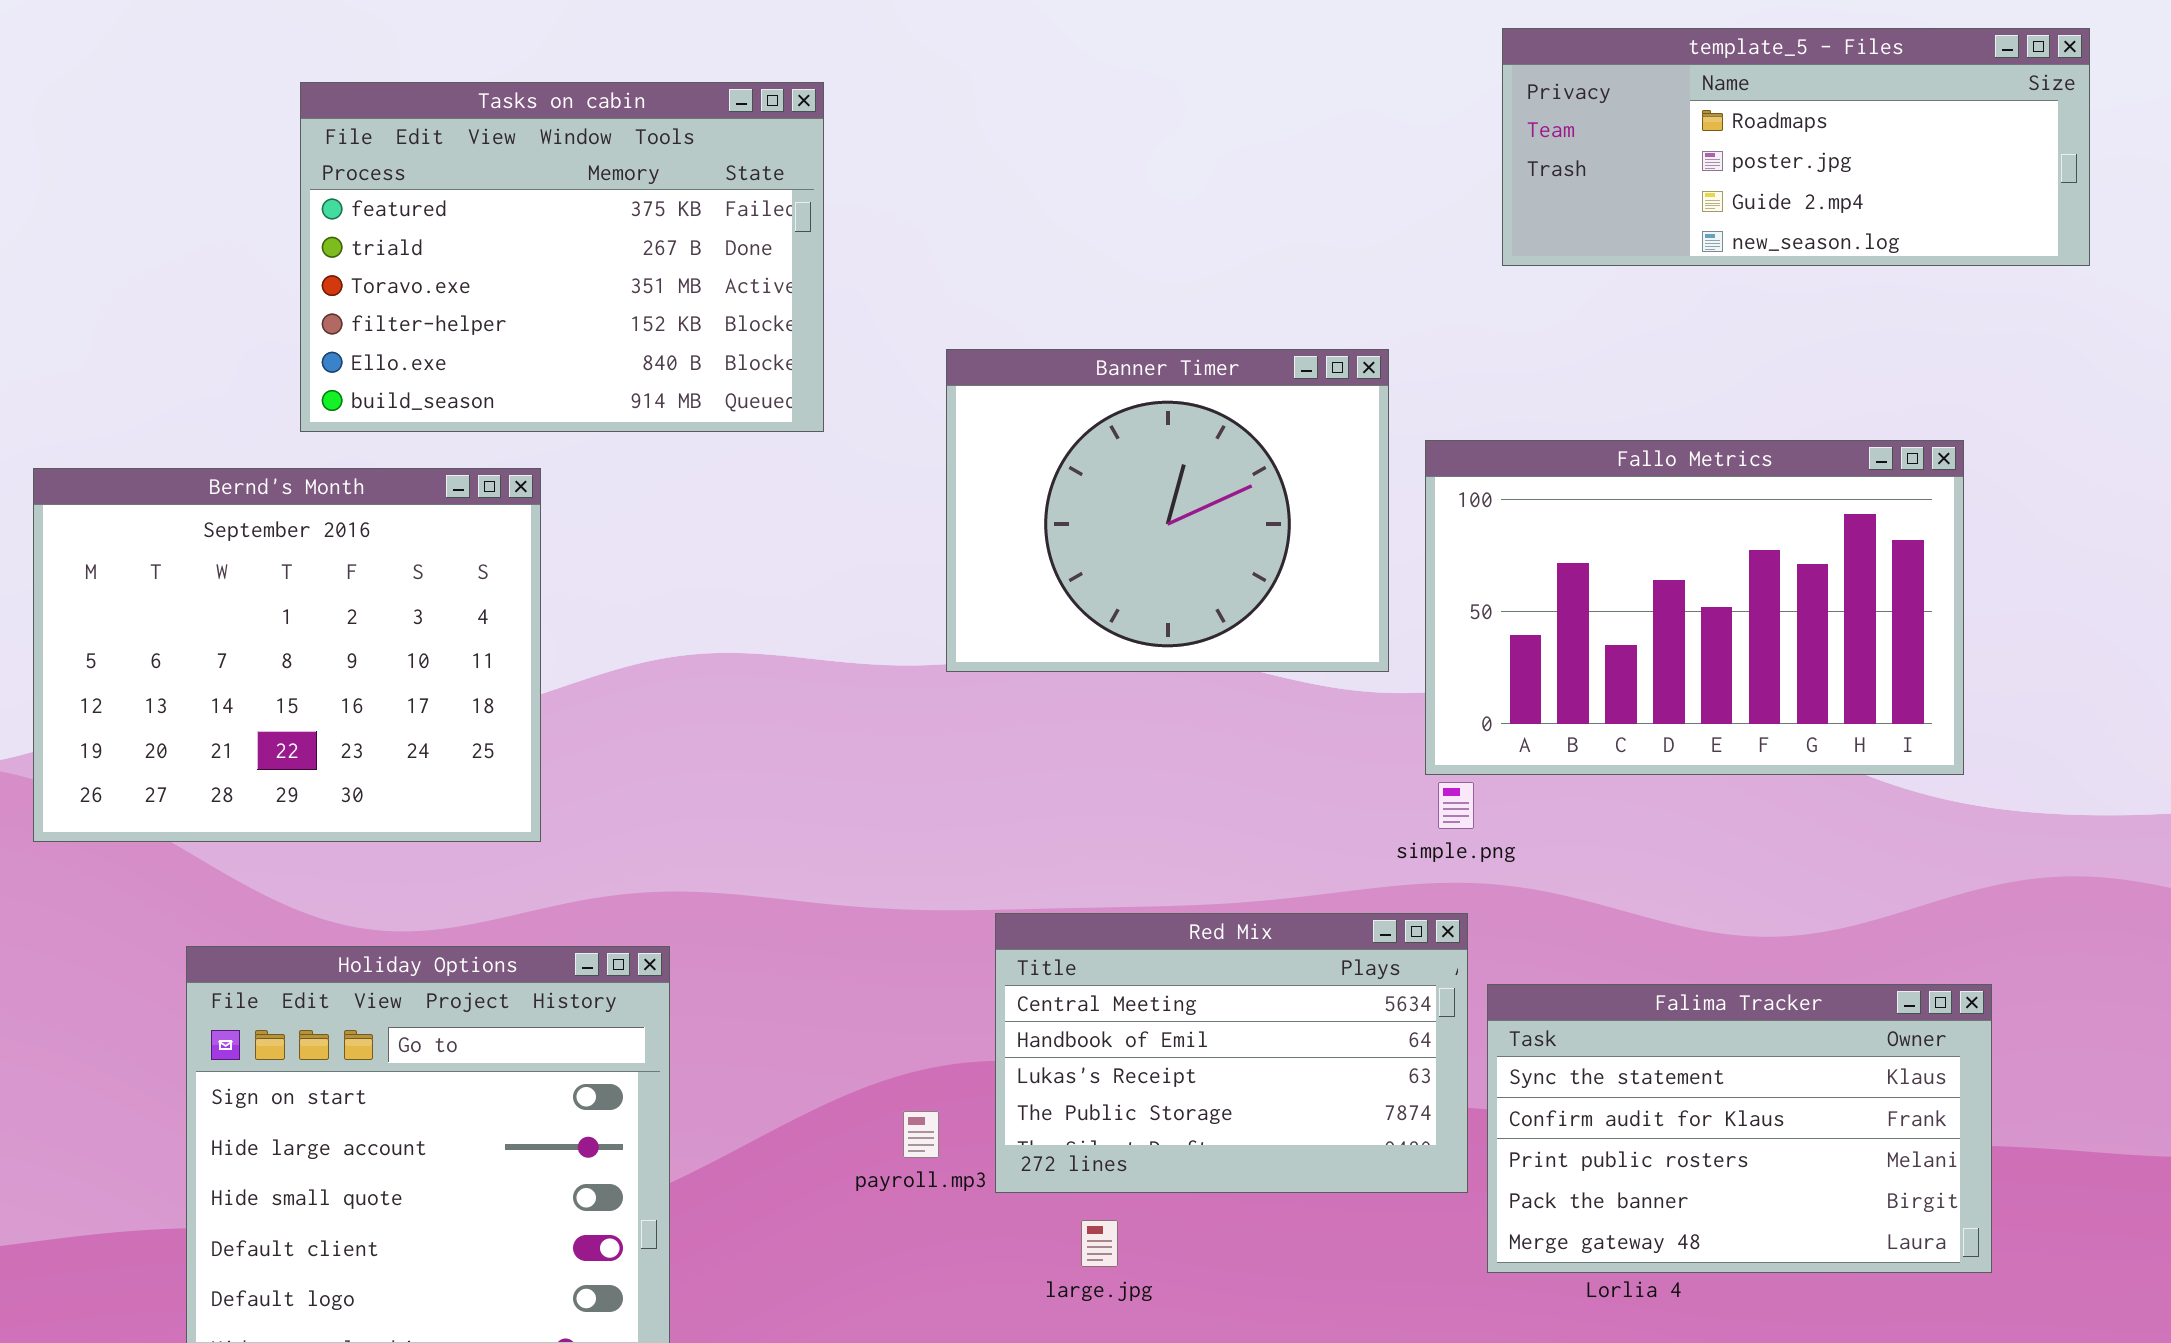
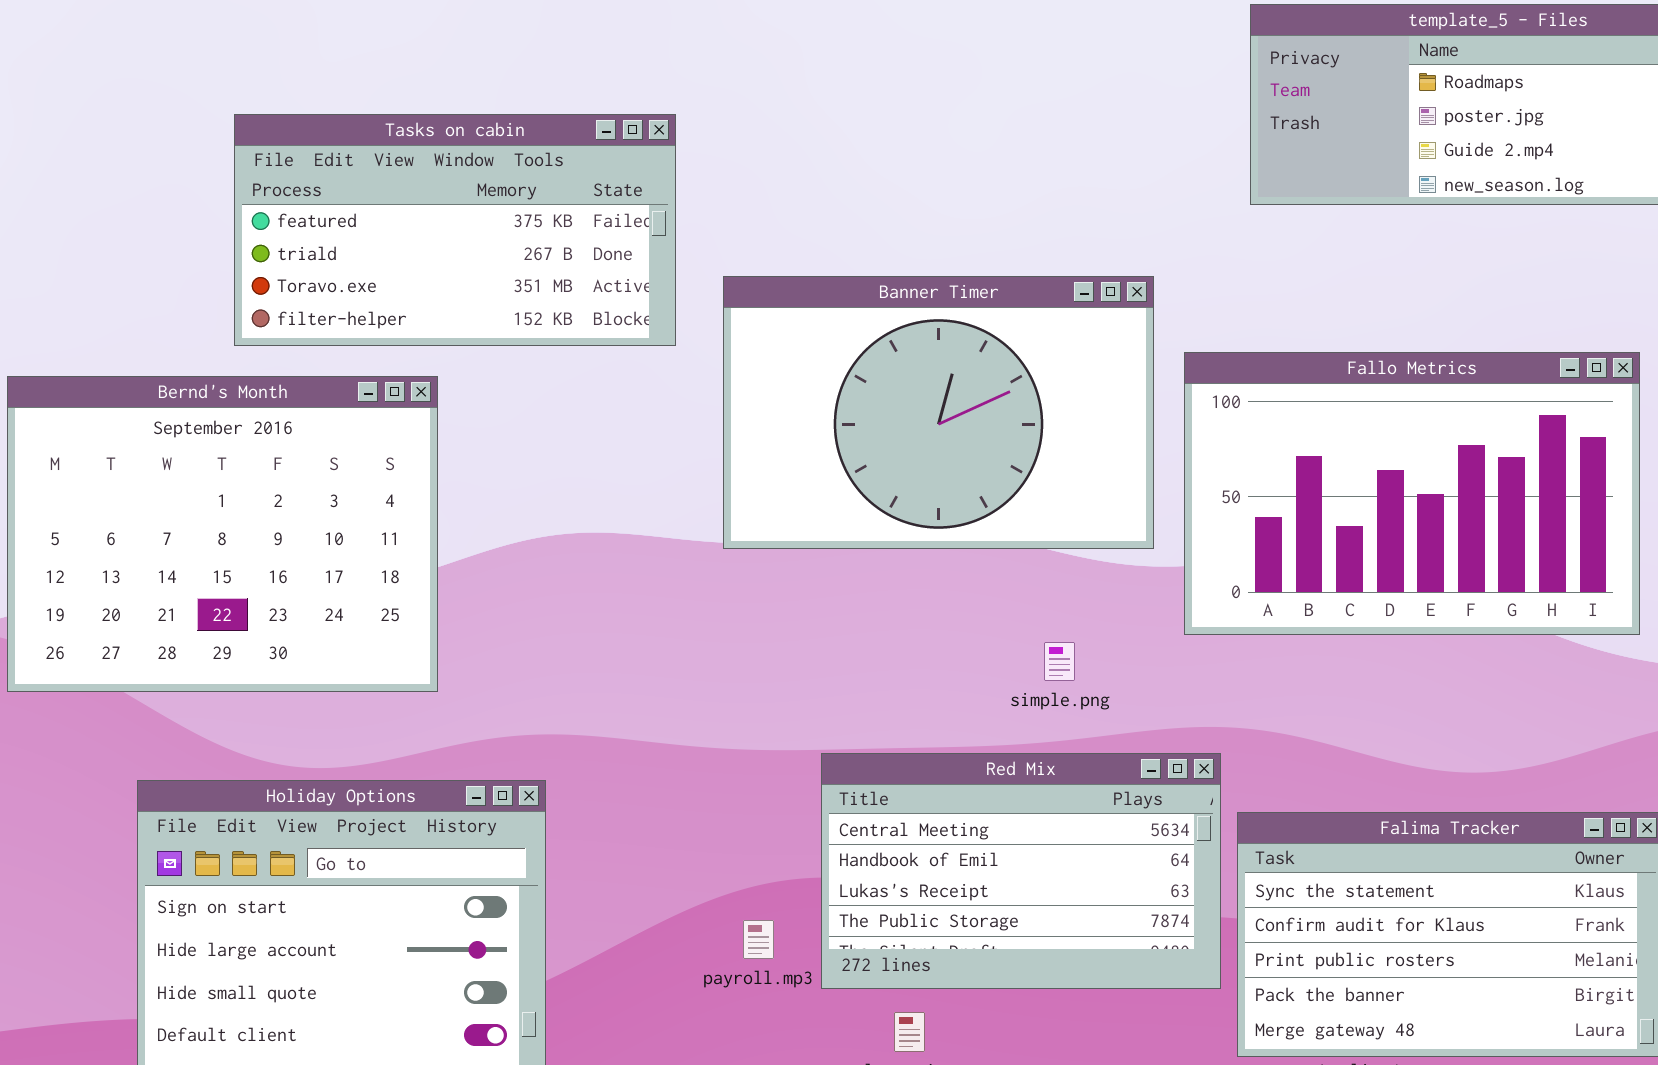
Tasks on cabin: [300,82,824,432] -> [234,114,676,346], resized
Banner Timer: [946,349,1389,672] -> [723,276,1154,549], resized
simple.png: [1438,782,1474,829] -> [1044,642,1075,681], moved

